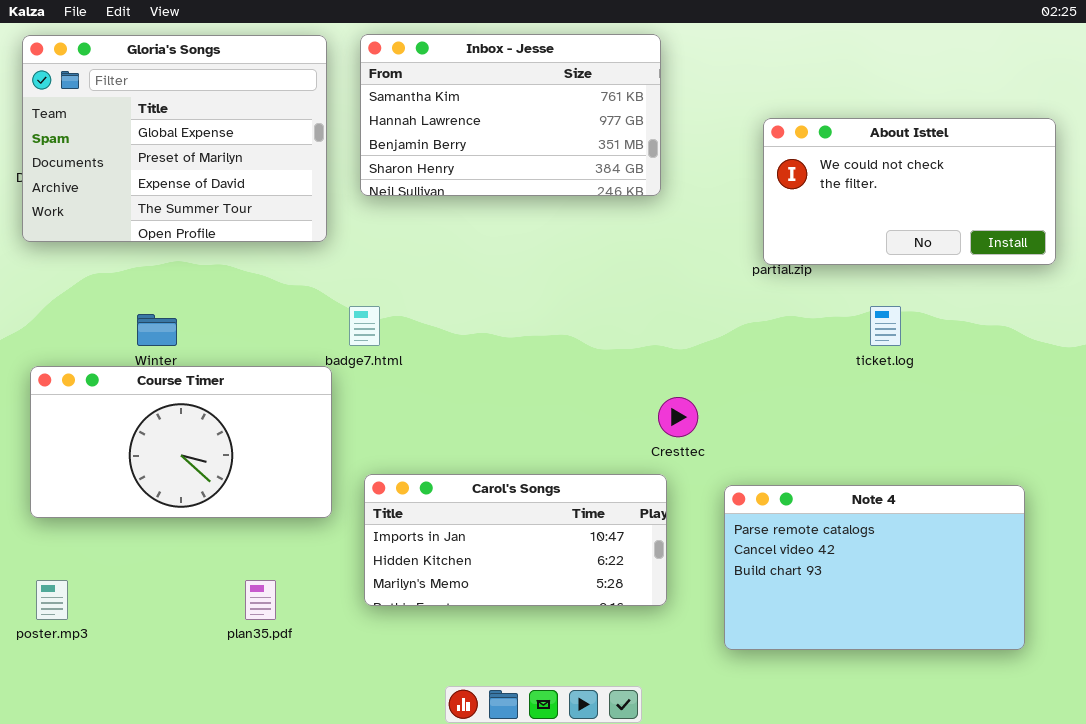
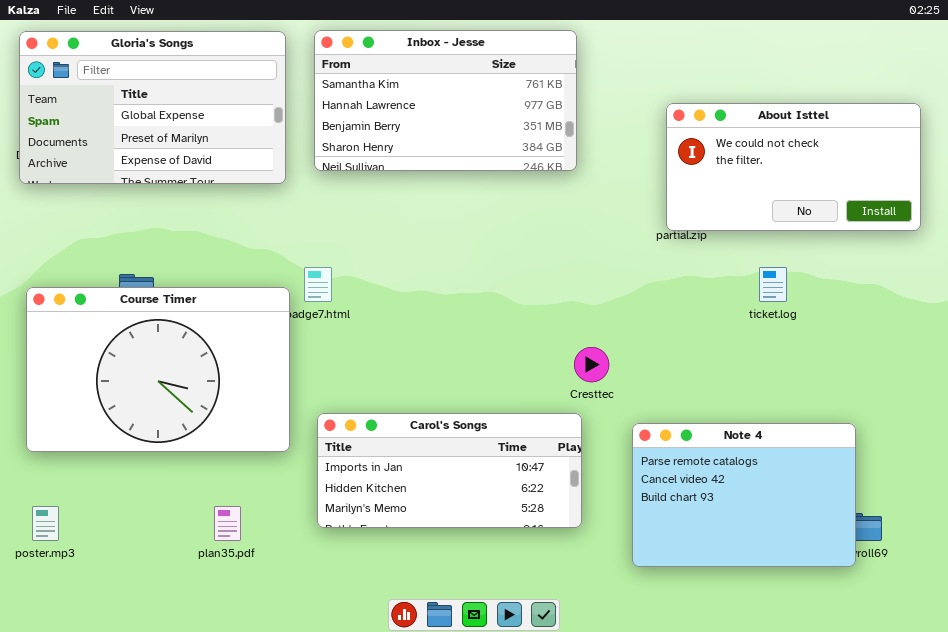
Gloria's Songs: [22,35,327,242] -> [19,31,286,184], resized
Course Timer: [30,366,332,518] -> [26,287,290,452], resized
Note 4: [724,485,1025,650] -> [632,423,856,567], resized

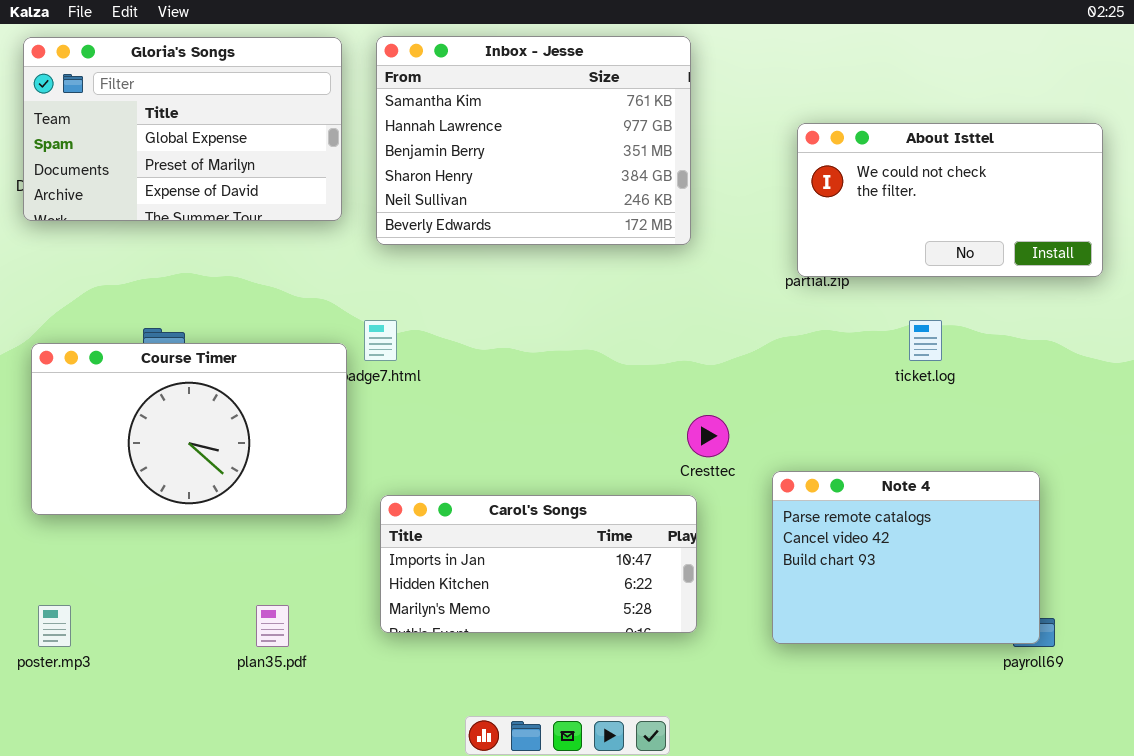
Inbox - Jesse: [314,30,577,171] -> [376,36,691,245], resized
Course Timer: [26,287,290,452] -> [31,343,347,515], resized
Note 4: [632,423,856,567] -> [772,471,1040,644], moved

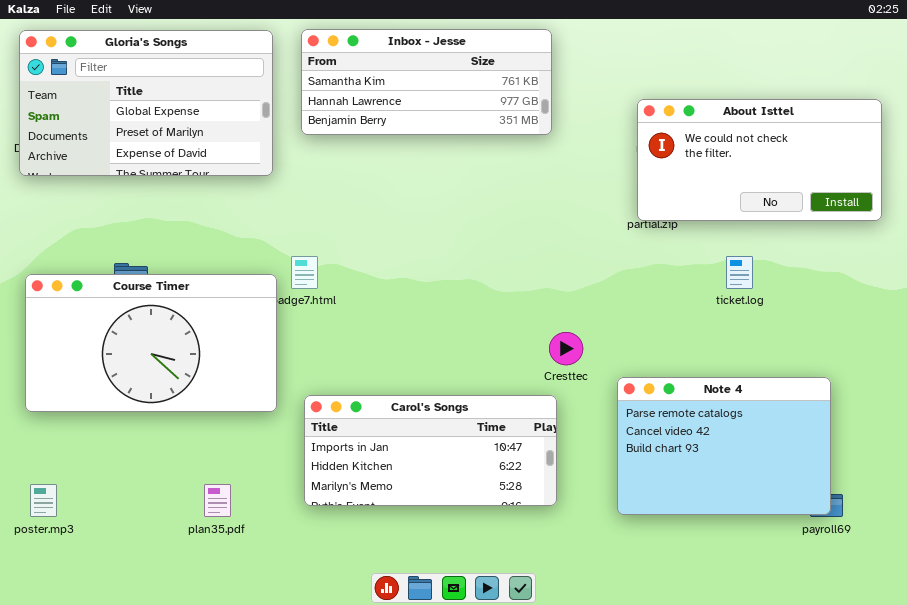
Inbox - Jesse: [376,36,691,245] -> [301,29,552,135], resized

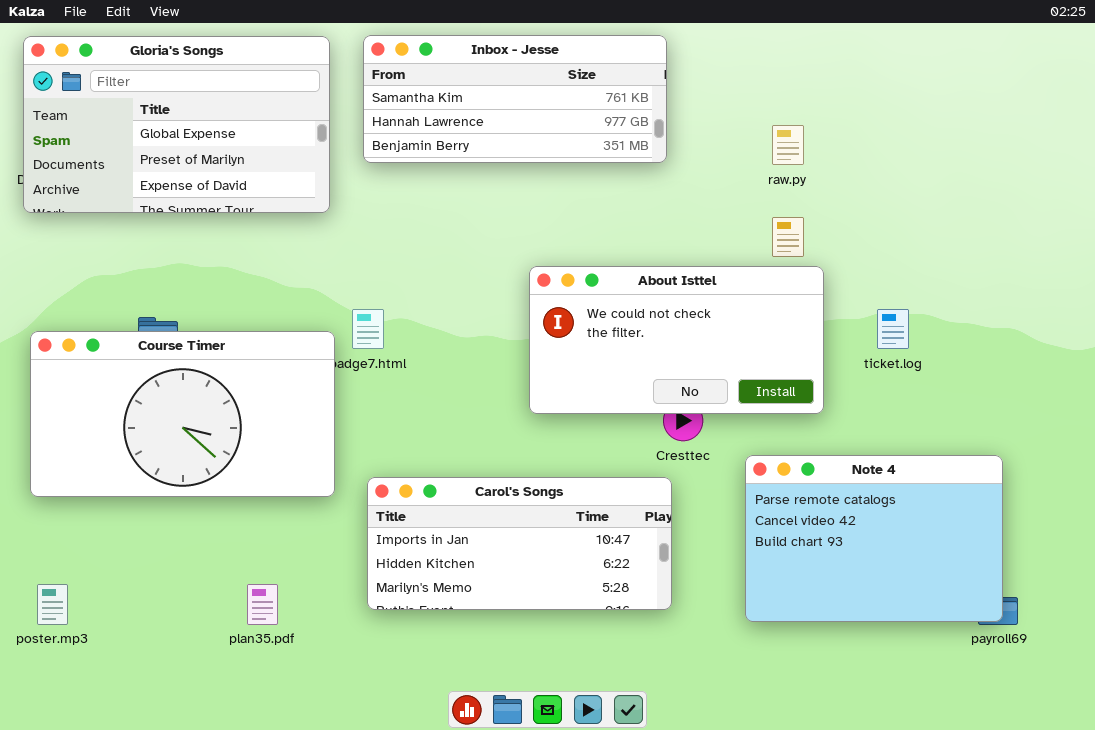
About Isttel: [637,99,882,221] -> [529,266,824,414], moved

